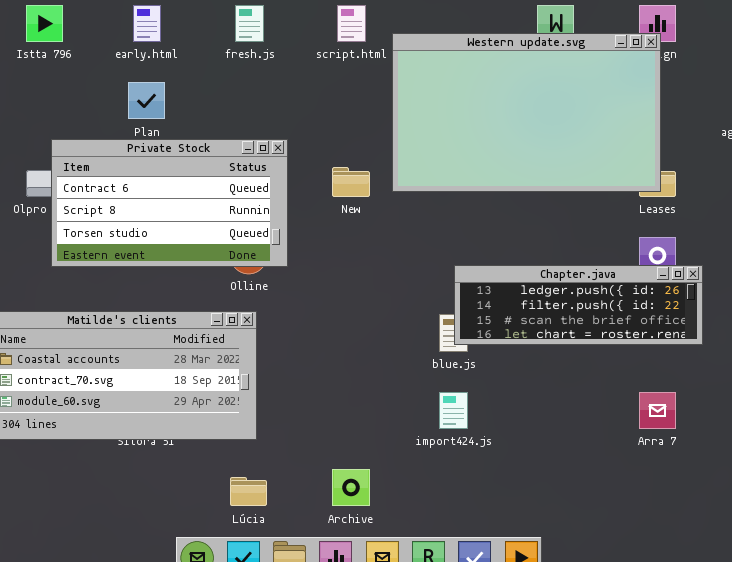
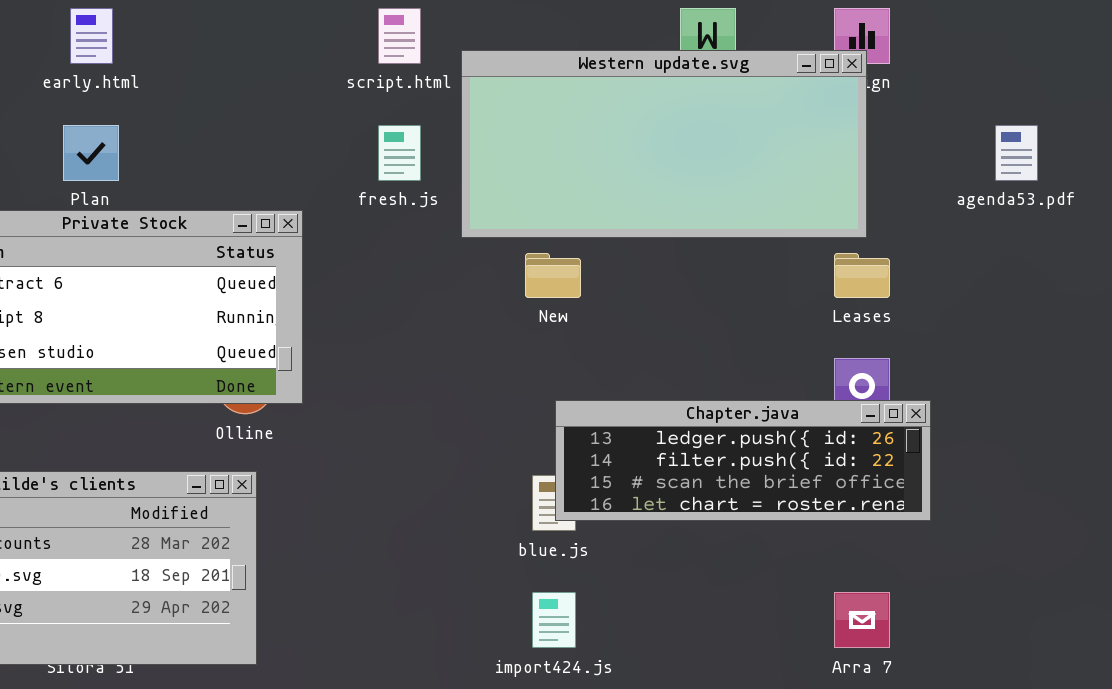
fresh.js: [235,5,264,42] -> [378,125,421,181], moved
Western update.svg: [392,33,661,192] -> [461,50,867,238], resized
New: [332,167,370,197] -> [525,253,581,298], moved

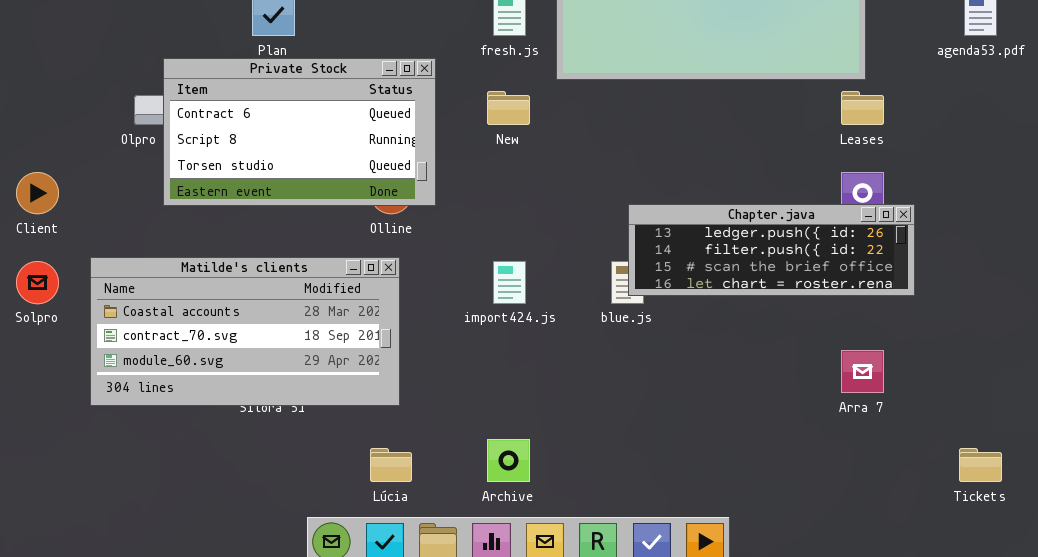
New: [525,253,581,298] -> [487,91,530,125], moved
import424.js: [532,592,576,648] -> [493,261,526,304], moved

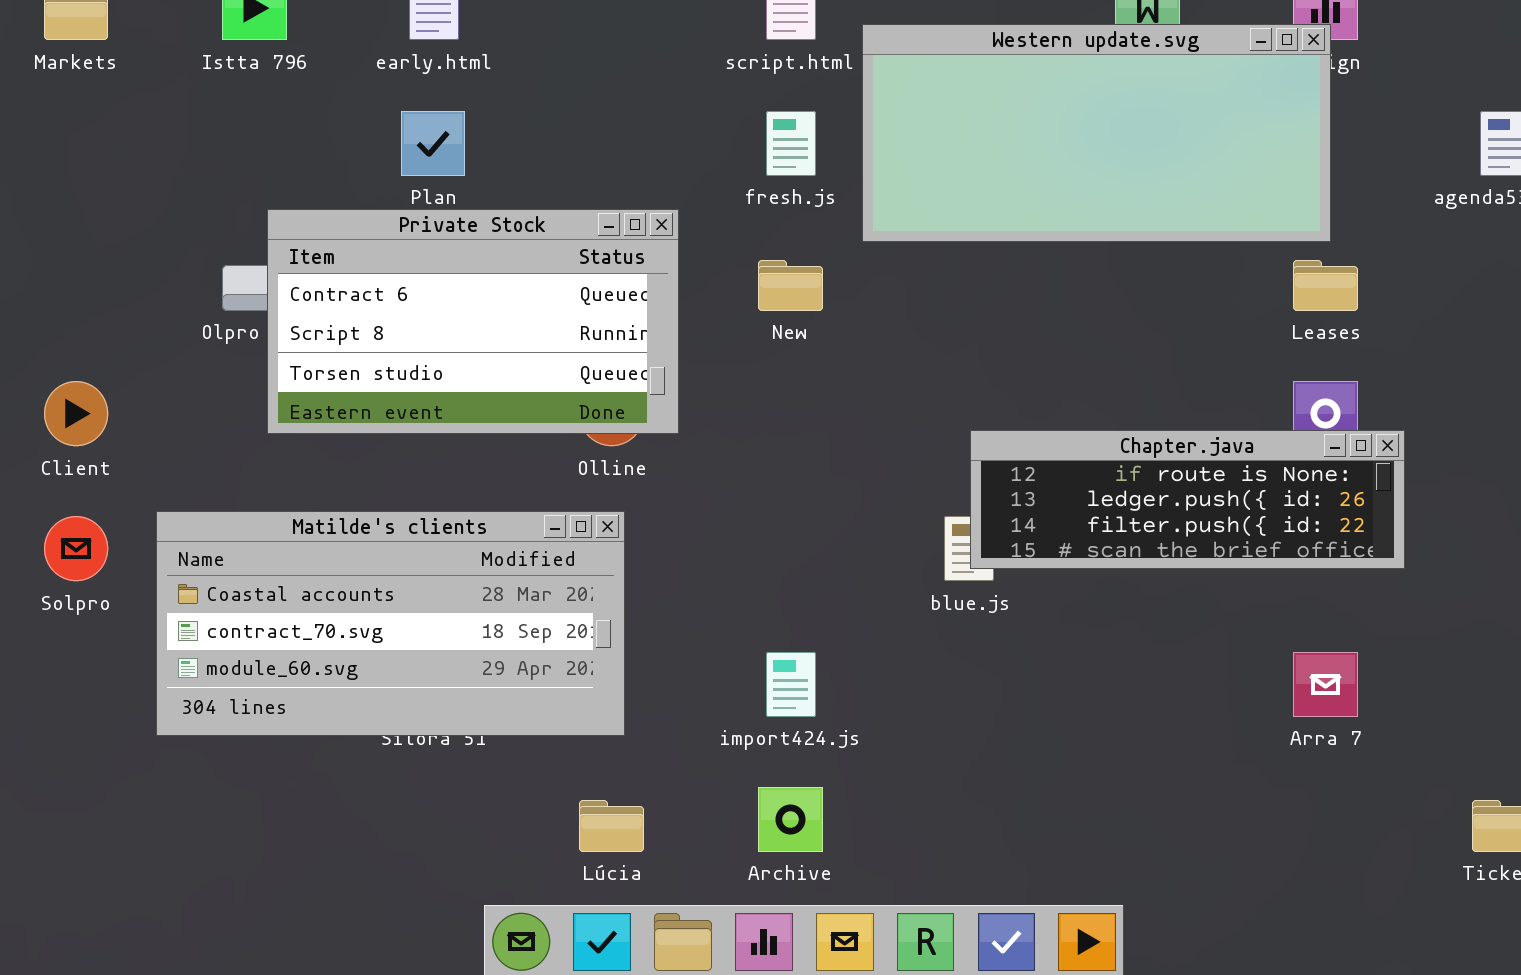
Chapter.java: [628,204,915,296] -> [970,430,1405,569], scrolled up 1 row
import424.js: [493,261,526,304] -> [766,652,816,717], moved

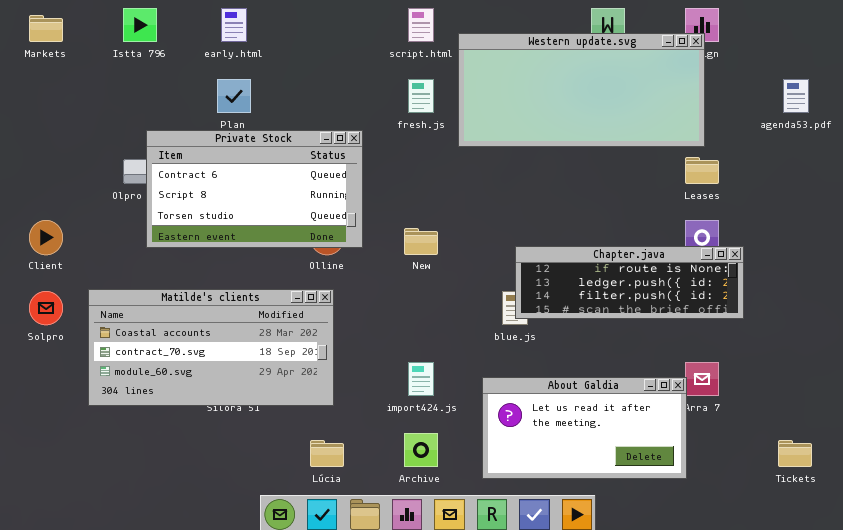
New: [758,260,823,311] -> [404,228,438,255], moved
About Galdia: none -> [482,377,687,479], opened

